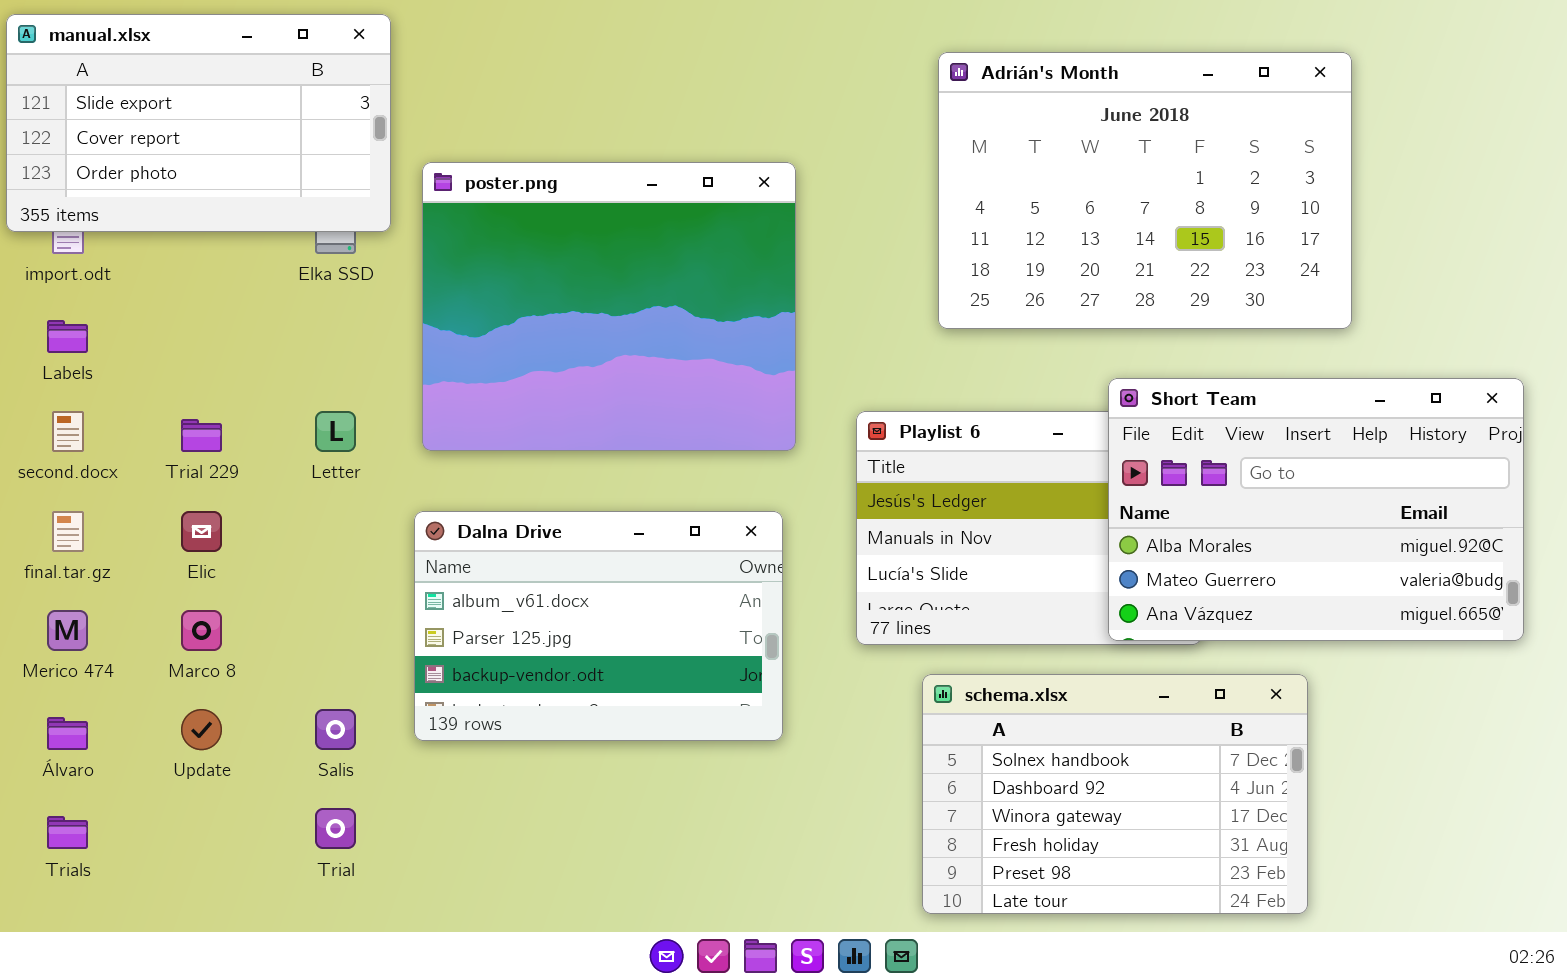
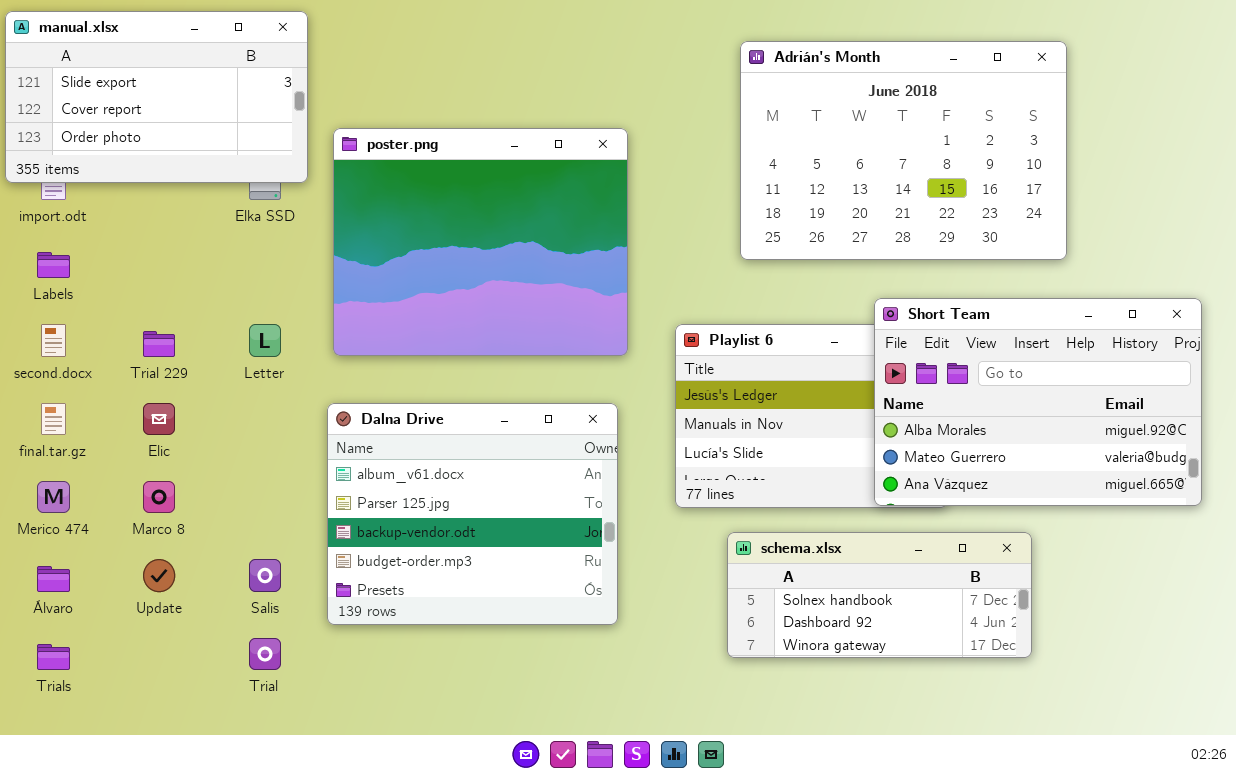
Dalna Drive: [414,511,783,741] -> [327,403,618,625], resized
schema.xlsx: [922,674,1308,914] -> [727,532,1032,658], resized

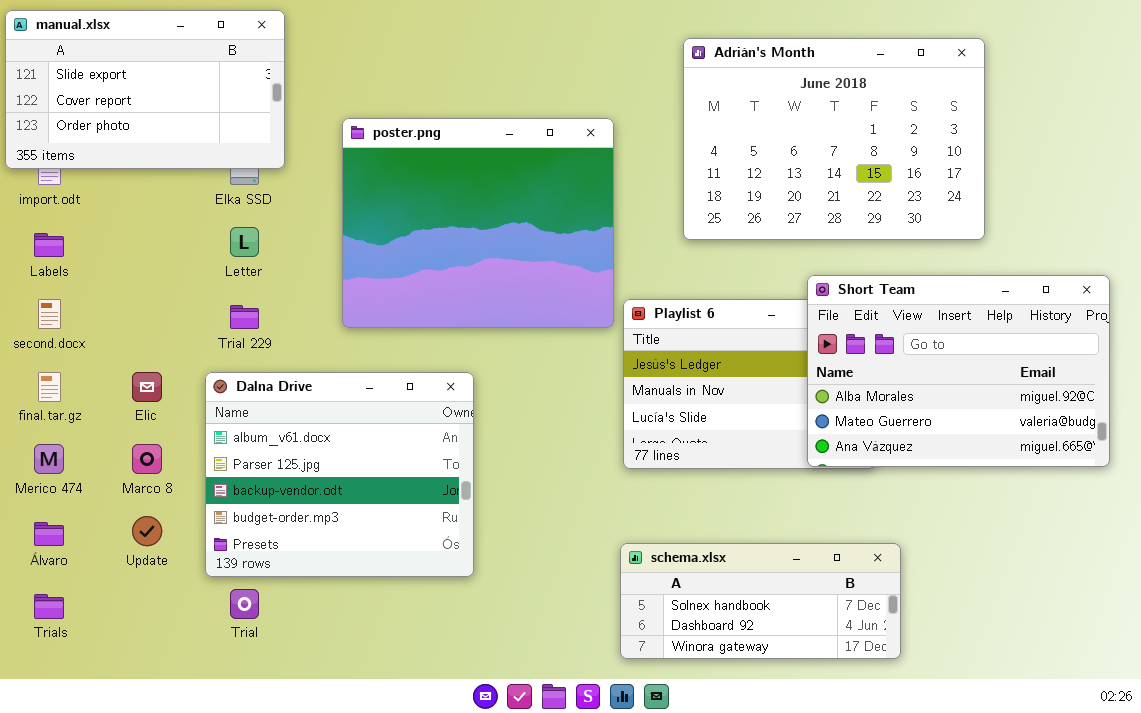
poster.png: [333,128,628,356] -> [342,118,614,328], moved
Letter: [249,324,281,357] -> [230,227,259,257], moved
Trial 229: [143,331,175,357] -> [230,305,259,329], moved
Dalna Drive: [327,403,618,625] -> [205,372,474,577], moved
schema.xlsx: [727,532,1032,658] -> [620,543,901,659], moved

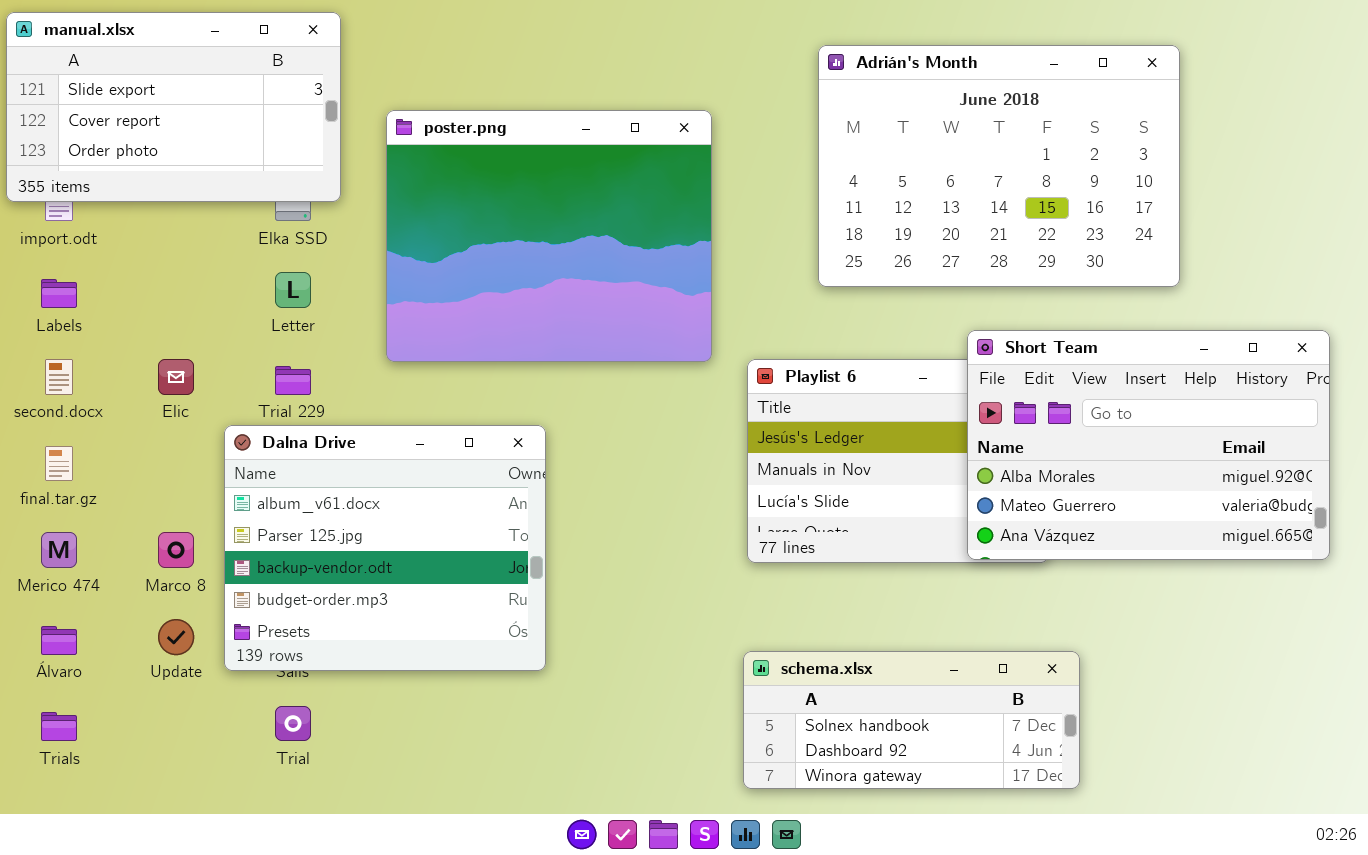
poster.png: [342,118,614,328] -> [386,110,712,362], moved
Elic: [132,372,162,402] -> [158,359,194,395], moved
Dalna Drive: [205,372,474,577] -> [224,425,546,671], moved

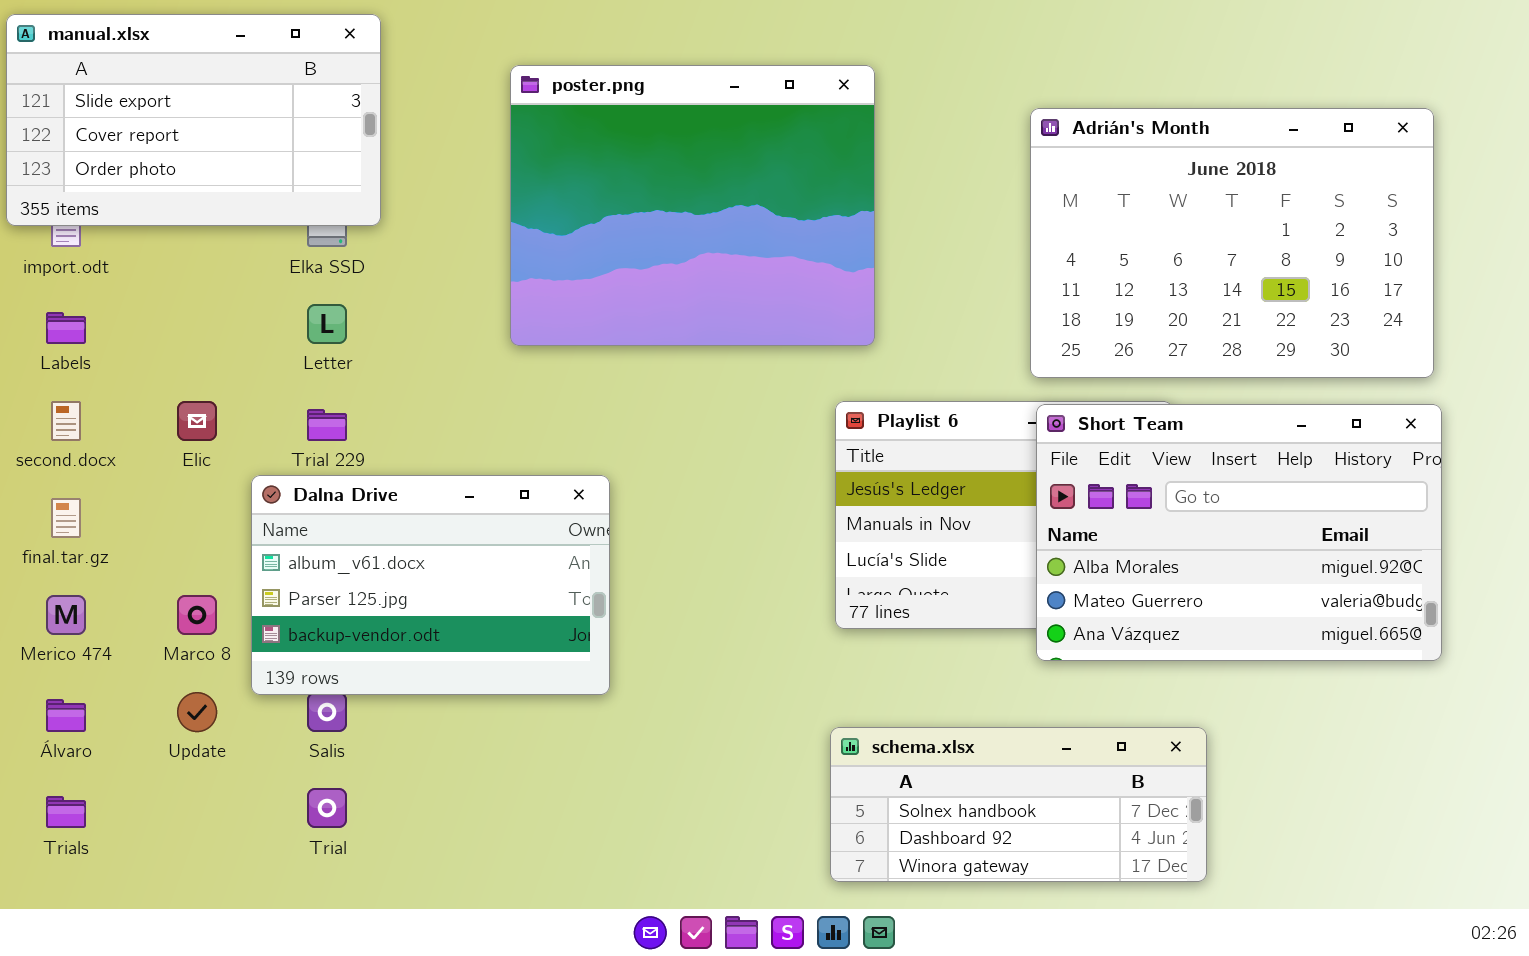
Adrián's Month: [818,45,1180,287] -> [1030,108,1434,378], moved
poster.png: [386,110,712,362] -> [510,65,875,346], moved
Short Team: [967,330,1330,560] -> [1036,404,1442,661], moved
Dalna Drive: [224,425,546,671] -> [251,475,610,695], resized

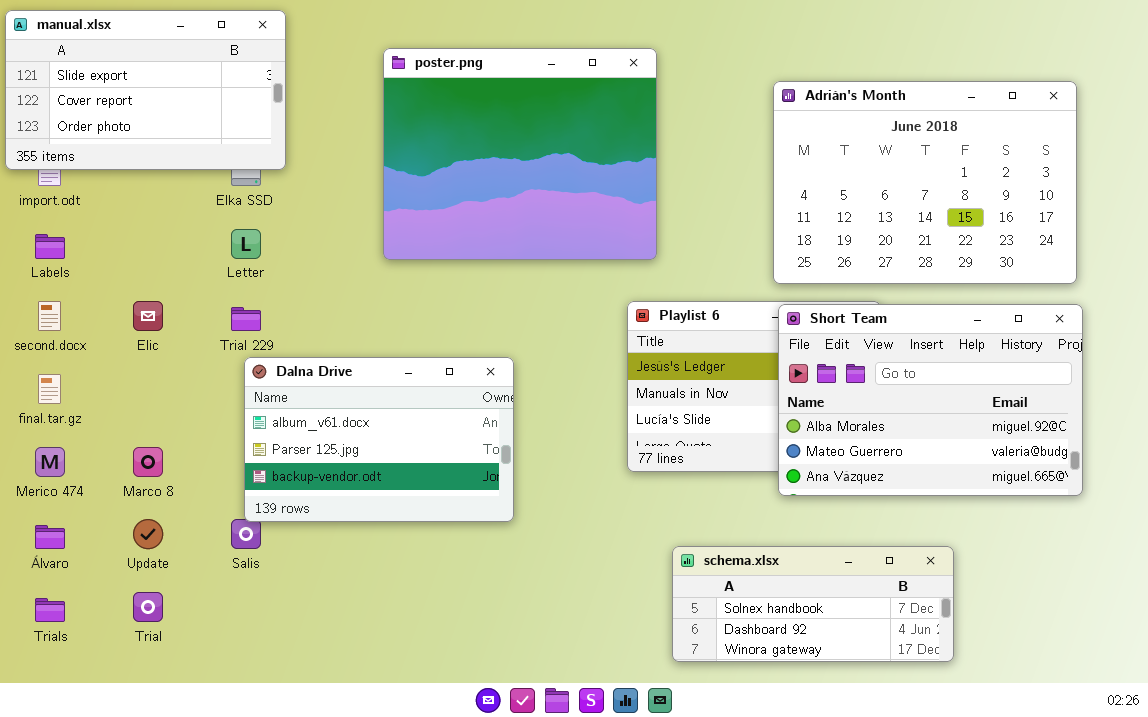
Dalna Drive: [251,475,610,695] -> [244,357,514,522], moved
schema.xlsx: [830,727,1207,882] -> [672,546,954,662], moved
Trial: [307,788,347,828] -> [133,592,163,622], moved

